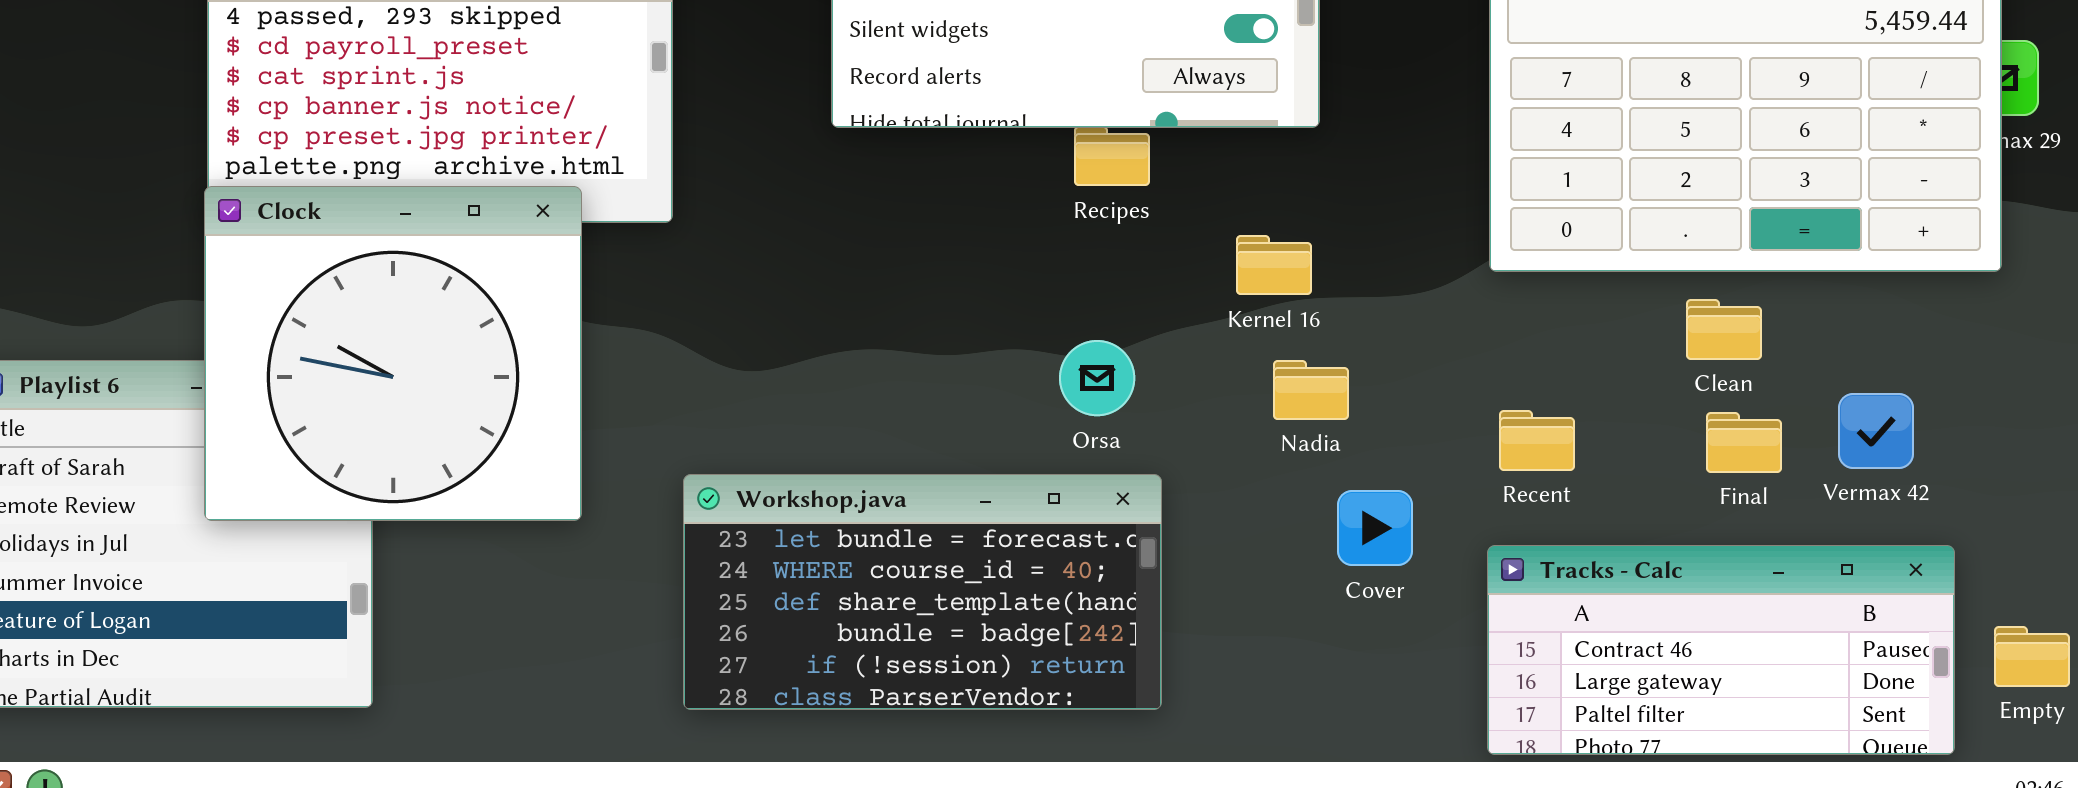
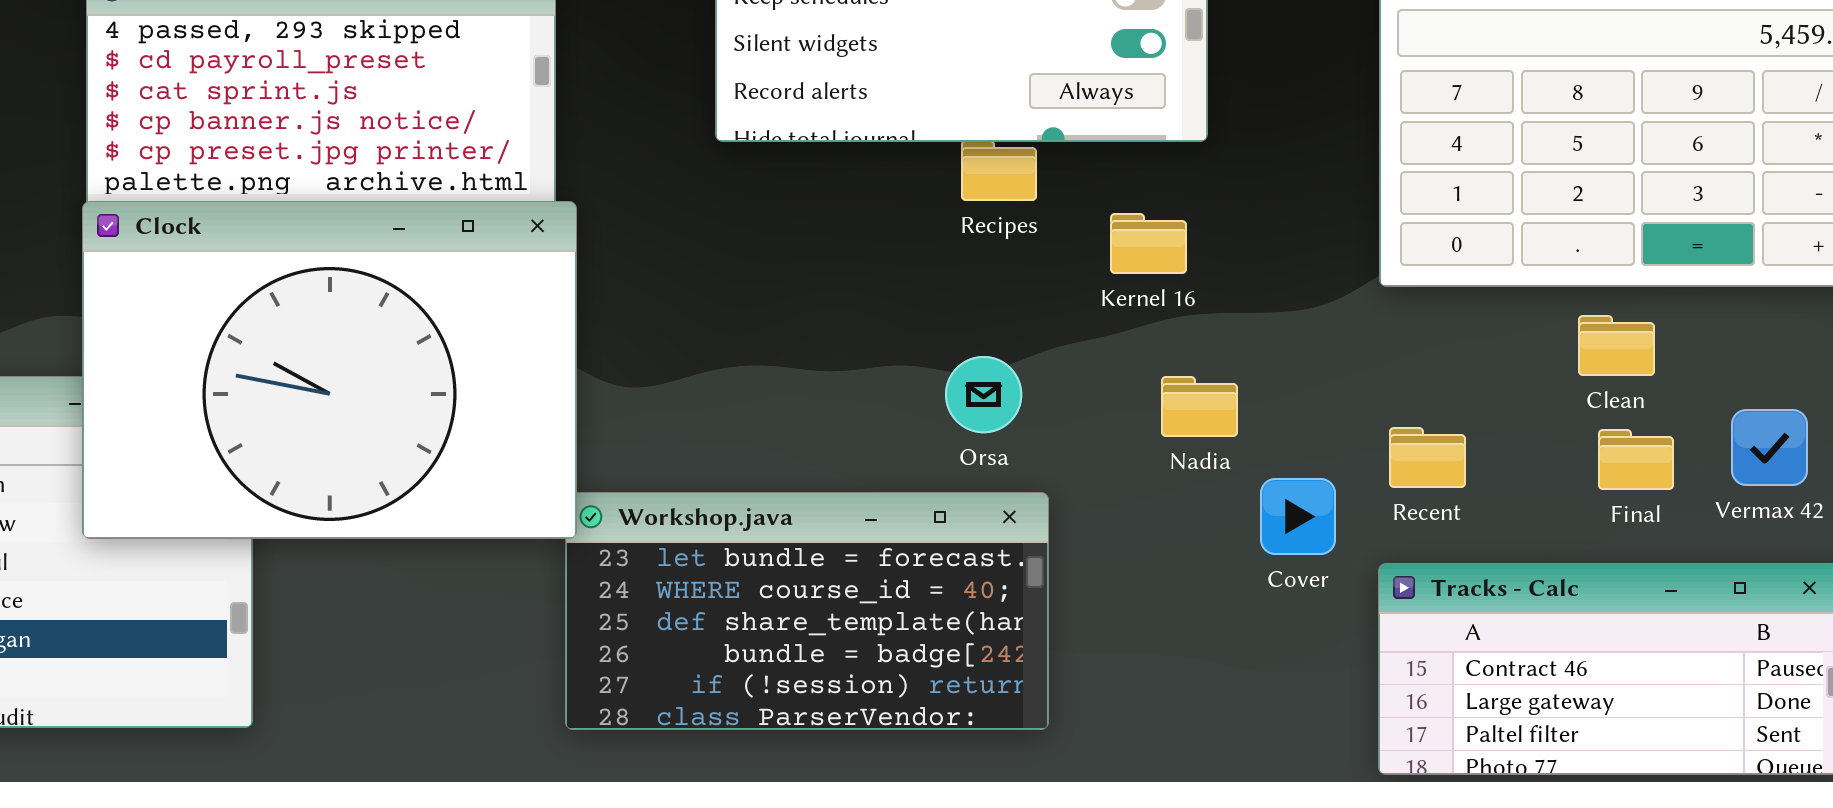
Clock: [204,186,582,521] -> [82,201,577,539], resized
Kernel 16: [1236,235,1312,295] -> [1110,213,1187,274], moved
Cover: [1337,490,1413,566] -> [1260,478,1336,555], moved

